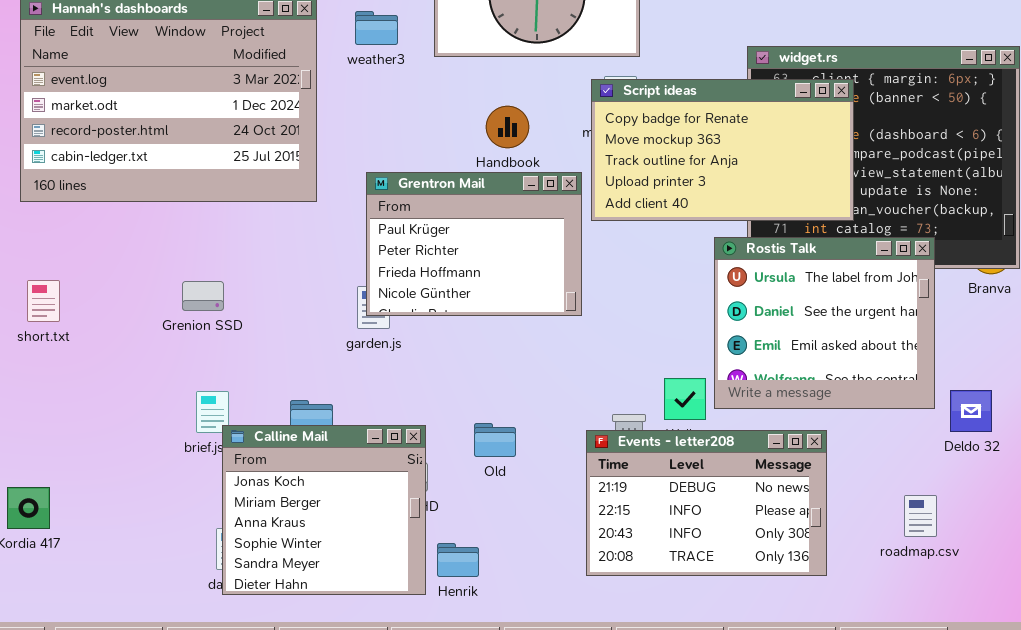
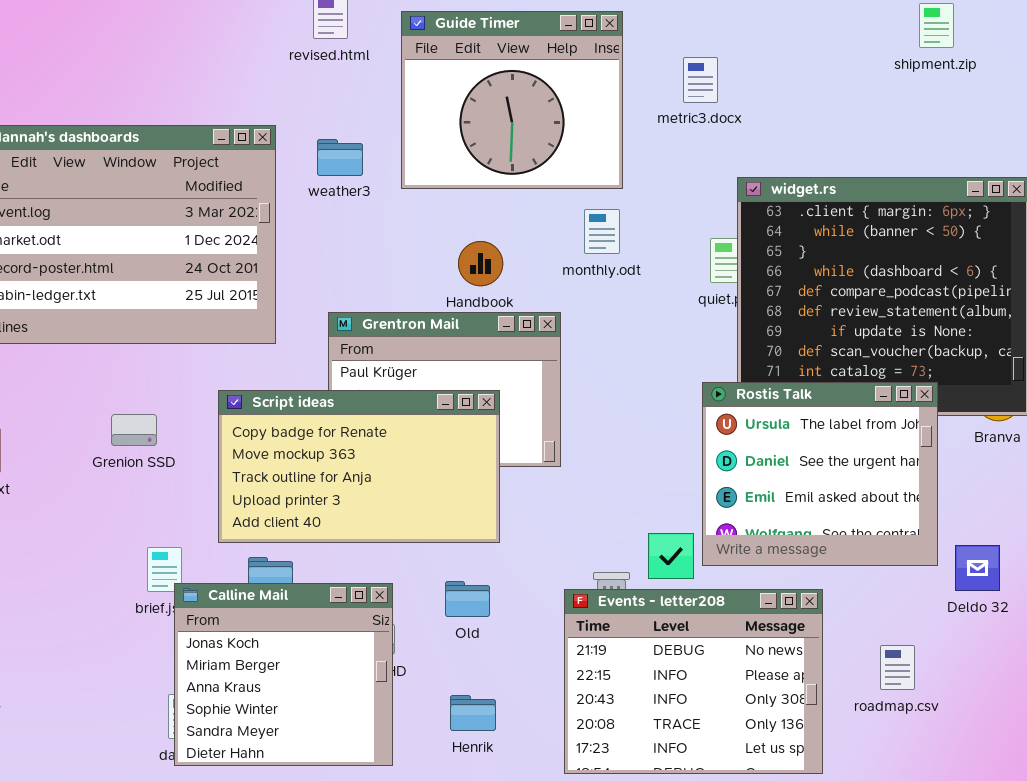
Script ideas: [591,79,854,221] -> [218,390,500,543], moved
Grenion SSD: [182,281,224,311] -> [111,414,157,446], moved
Events - letter208: [586,430,827,576] -> [564,589,823,774], resized
roadmap.csv: [904,495,937,537] -> [880,645,915,690], moved
Henrik: [437,543,479,577] -> [450,695,496,731], moved

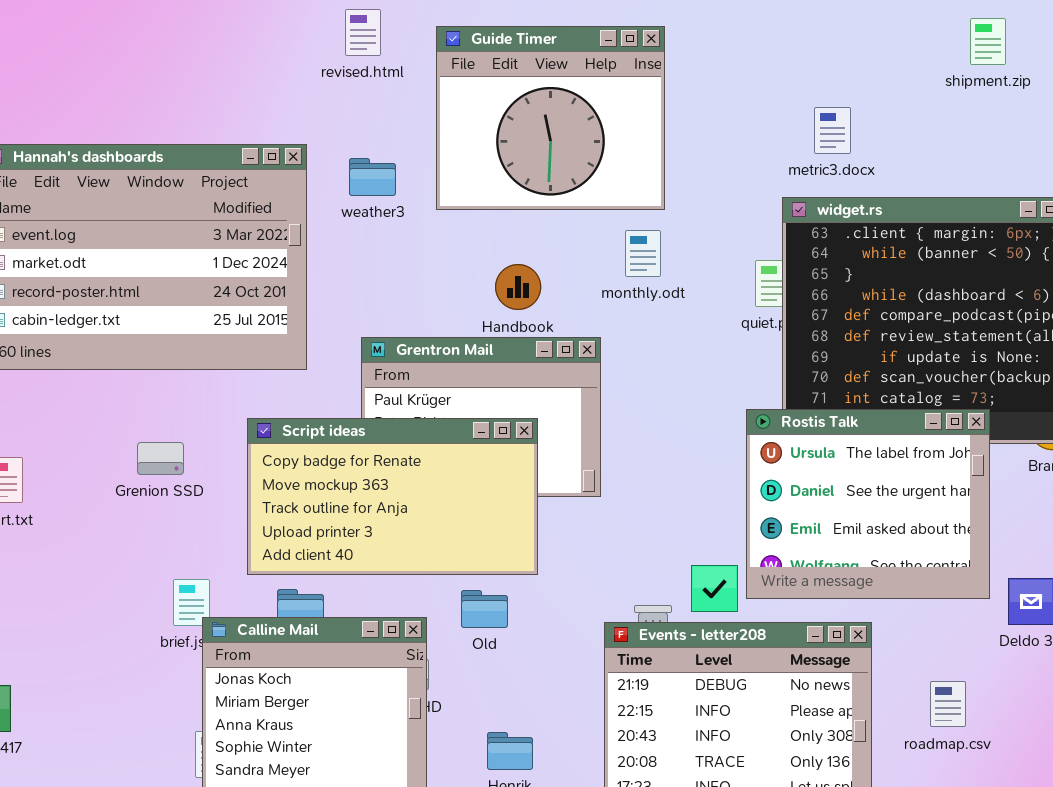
metric3.docx: [683,57,718,103] -> [814,107,851,154], moved
Old: [445,581,490,617] -> [461,590,508,628], moved

